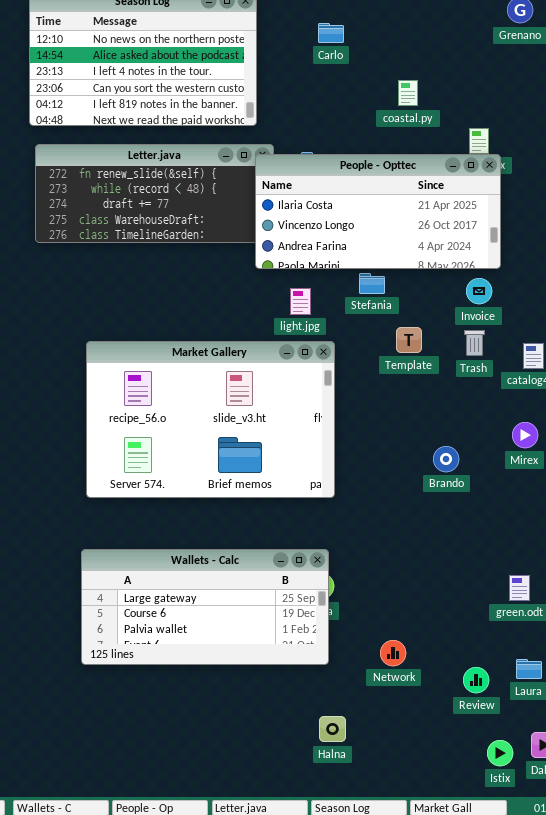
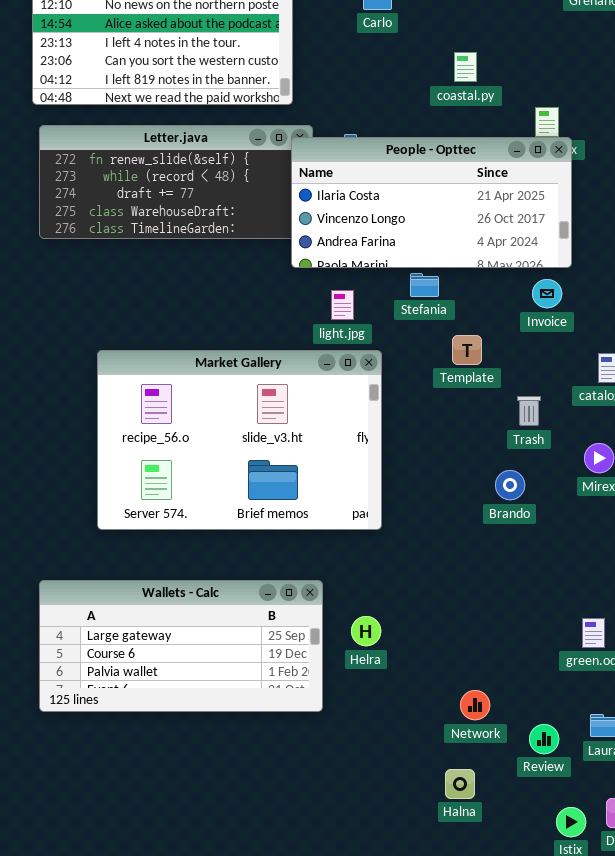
Trash: [464,330,485,356] -> [517,396,541,426], moved
Wallets - Calc: [81,549,329,665] -> [39,580,323,712], moved
Network: [380,640,406,666] -> [460,690,490,720], moved
Halna: [319,716,346,742] -> [445,769,475,799], moved

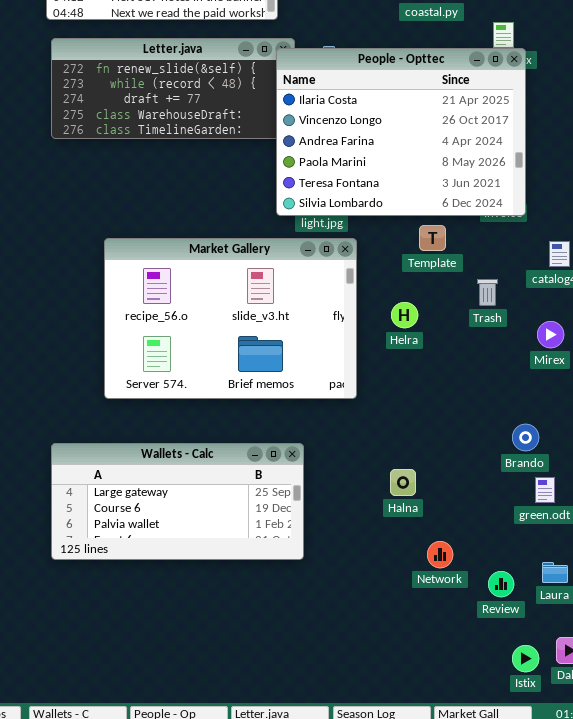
People - Opttec: [291,137,572,268] -> [276,48,526,216], resized
Brando: [495,470,525,500] -> [512,424,539,451], moved
Helra: [351,616,381,646] -> [391,302,418,328], moved
Halna: [445,769,475,799] -> [390,469,416,496], moved

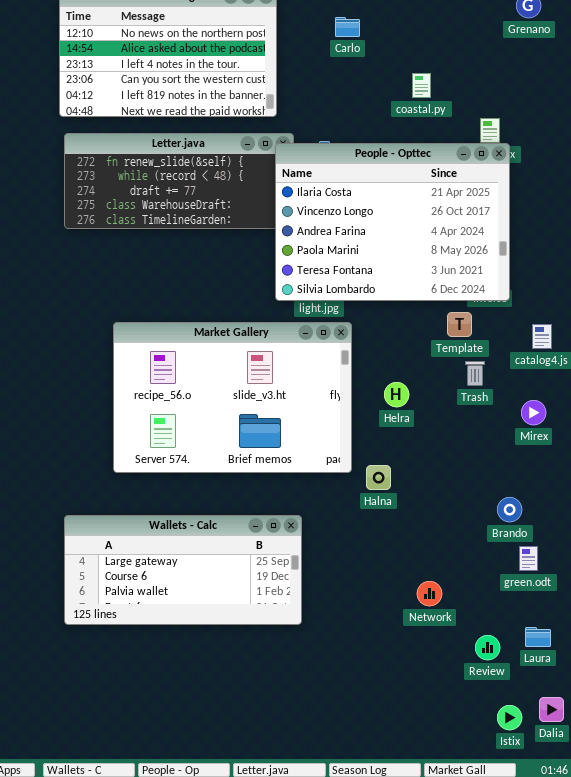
Template: [419,225,446,251] -> [447,312,472,337], moved
Halna: [390,469,416,496] -> [366,465,391,490], moved
Network: [427,541,453,568] -> [417,581,442,606], moved

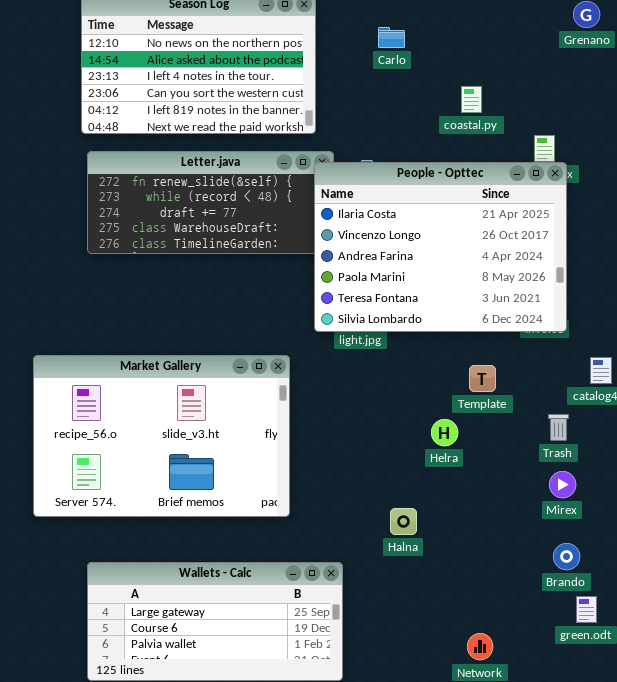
Template: [447,312,472,337] -> [469,365,496,392], moved
Market Gallery: [113,322,352,473] -> [33,355,290,517], moved
Trash: [465,361,485,386] -> [548,414,569,441], moved
Mirex: [521,400,546,425] -> [549,471,576,498], moved
Halna: [366,465,391,490] -> [390,508,417,535], moved

